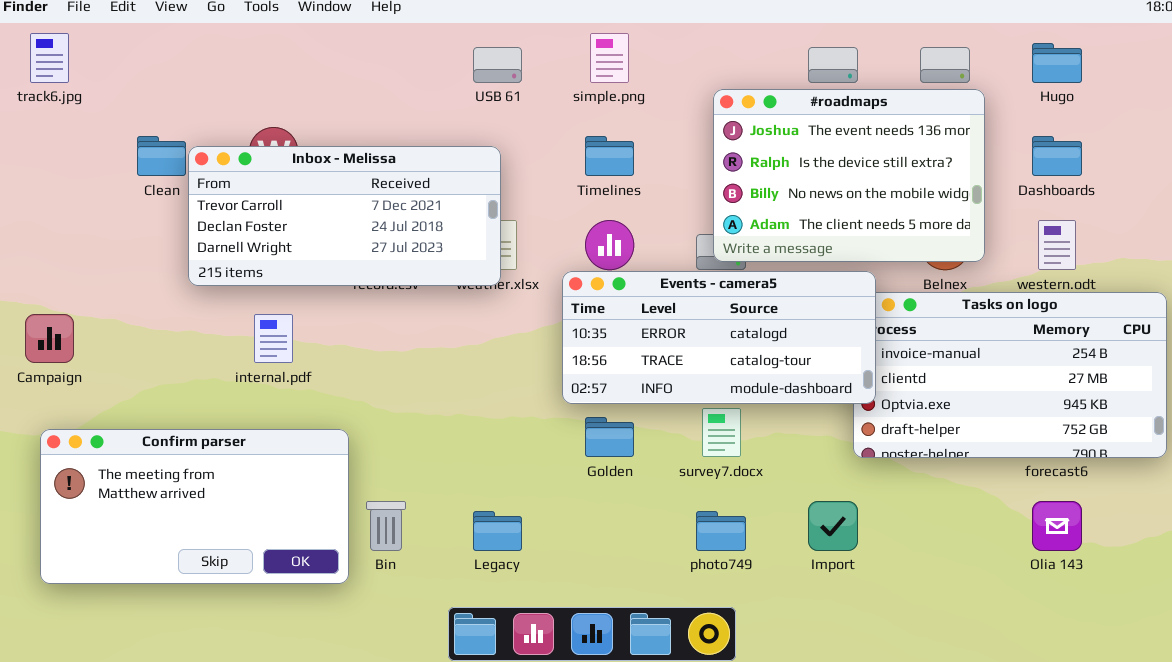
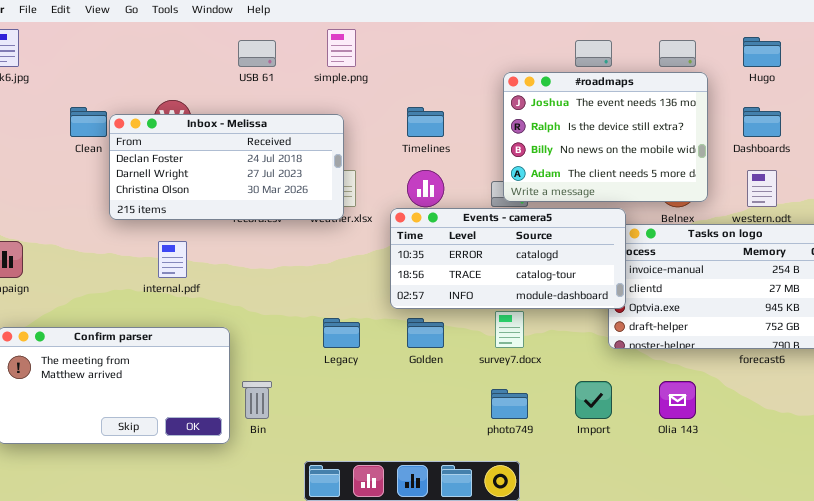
simple.png: [590,33,629,83] -> [327,29,356,67], moved
USB 61: [473,47,522,83] -> [238,40,276,67], moved
Inbox - Melissa: [188,146,501,286] -> [109,114,344,220], scrolled down 1 row
Olia 143: [1032,501,1082,551] -> [659,381,696,419], moved
Legacy: [473,511,522,551] -> [323,318,360,348], moved

